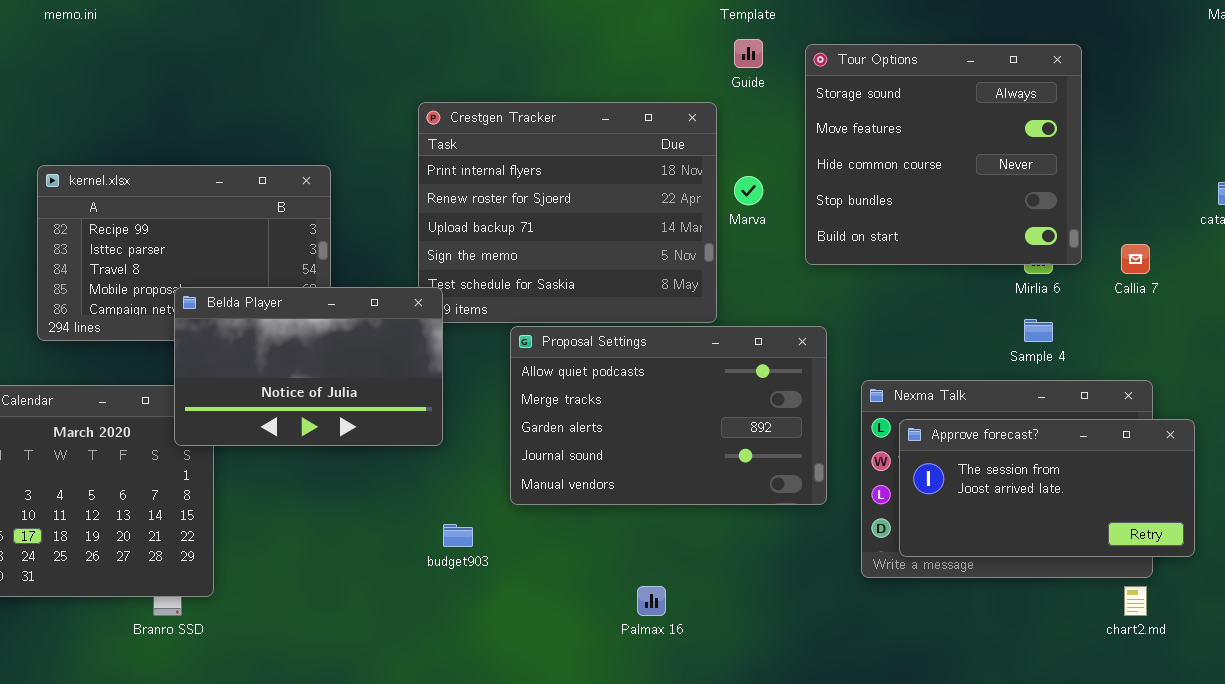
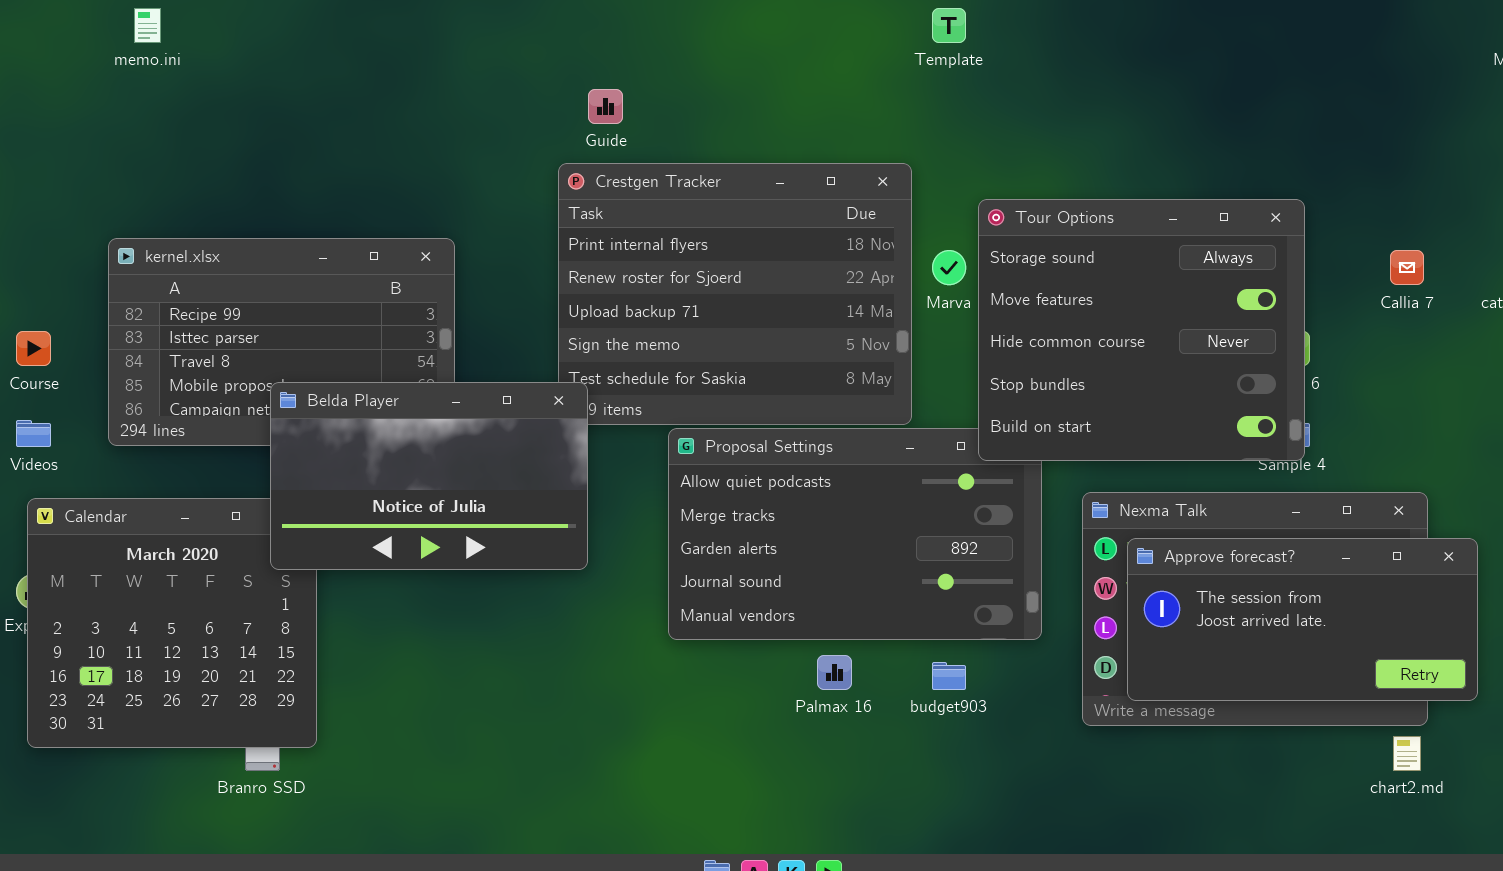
Guide: [734,39,763,68] -> [588,89,623,124], moved
Tour Options: [805,44,1082,265] -> [978,199,1305,461], moved
Callia 7: [1121,244,1150,274] -> [1390,250,1424,285], moved
budget903: [443,524,473,547] -> [932,662,966,690], moved
Palmax 16: [637,586,666,616] -> [817,655,852,690], moved

